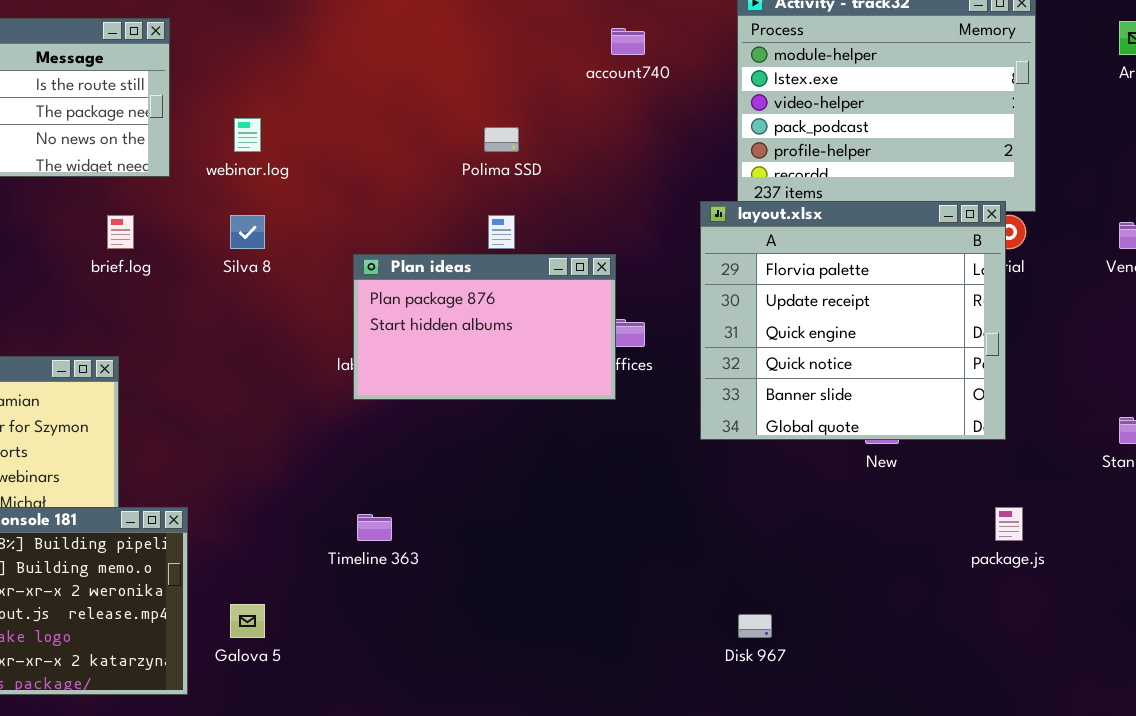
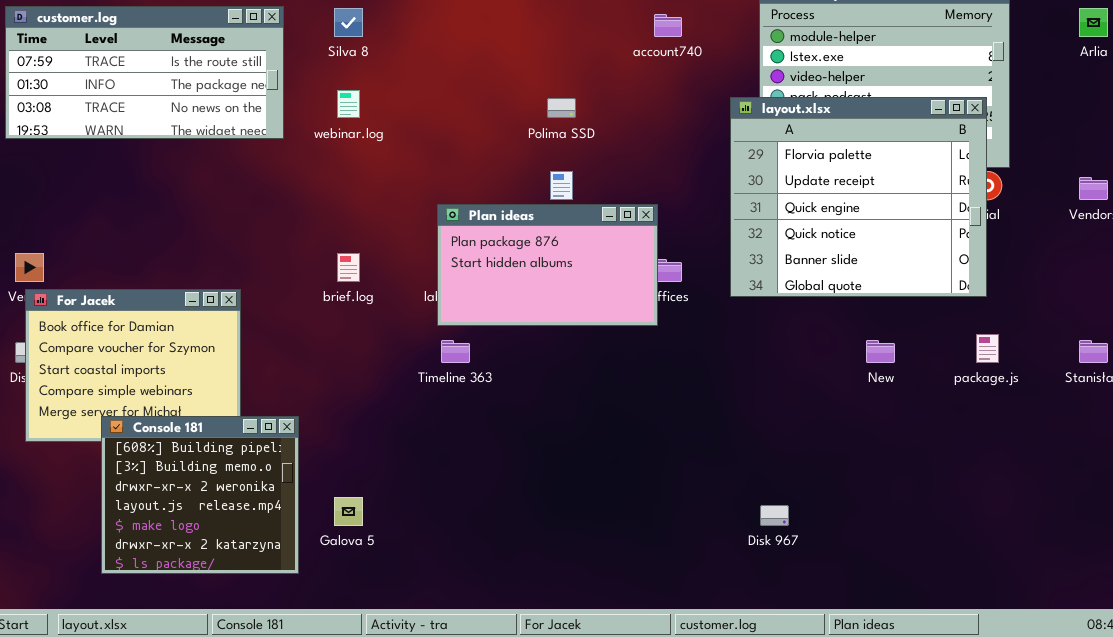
layout.xlsx: [700,201,1006,440] -> [730,97,987,297], moved
brief.log: [107,215,134,249] -> [337,253,360,282], moved
Silva 8: [230,215,265,249] -> [334,8,363,37], moved
package.js: [995,507,1023,541] -> [976,334,999,363], moved
Timeline 363: [357,514,392,541] -> [441,340,470,363], moved

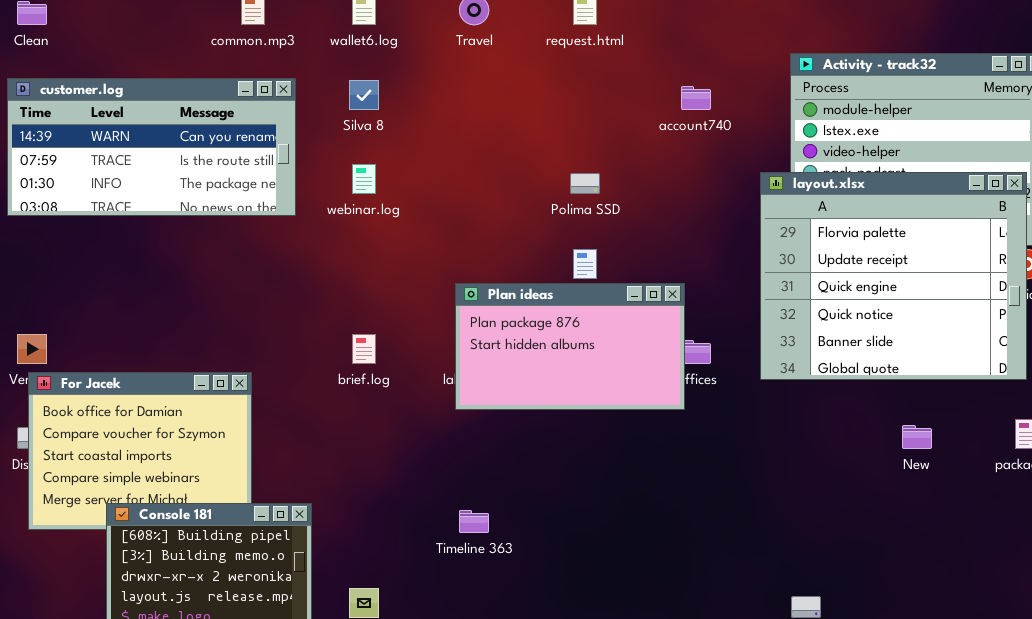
customer.log: [5,6,284,139] -> [7,78,296,216], scrolled up 1 row
Timeline 363: [441,340,470,363] -> [459,510,489,533], moved

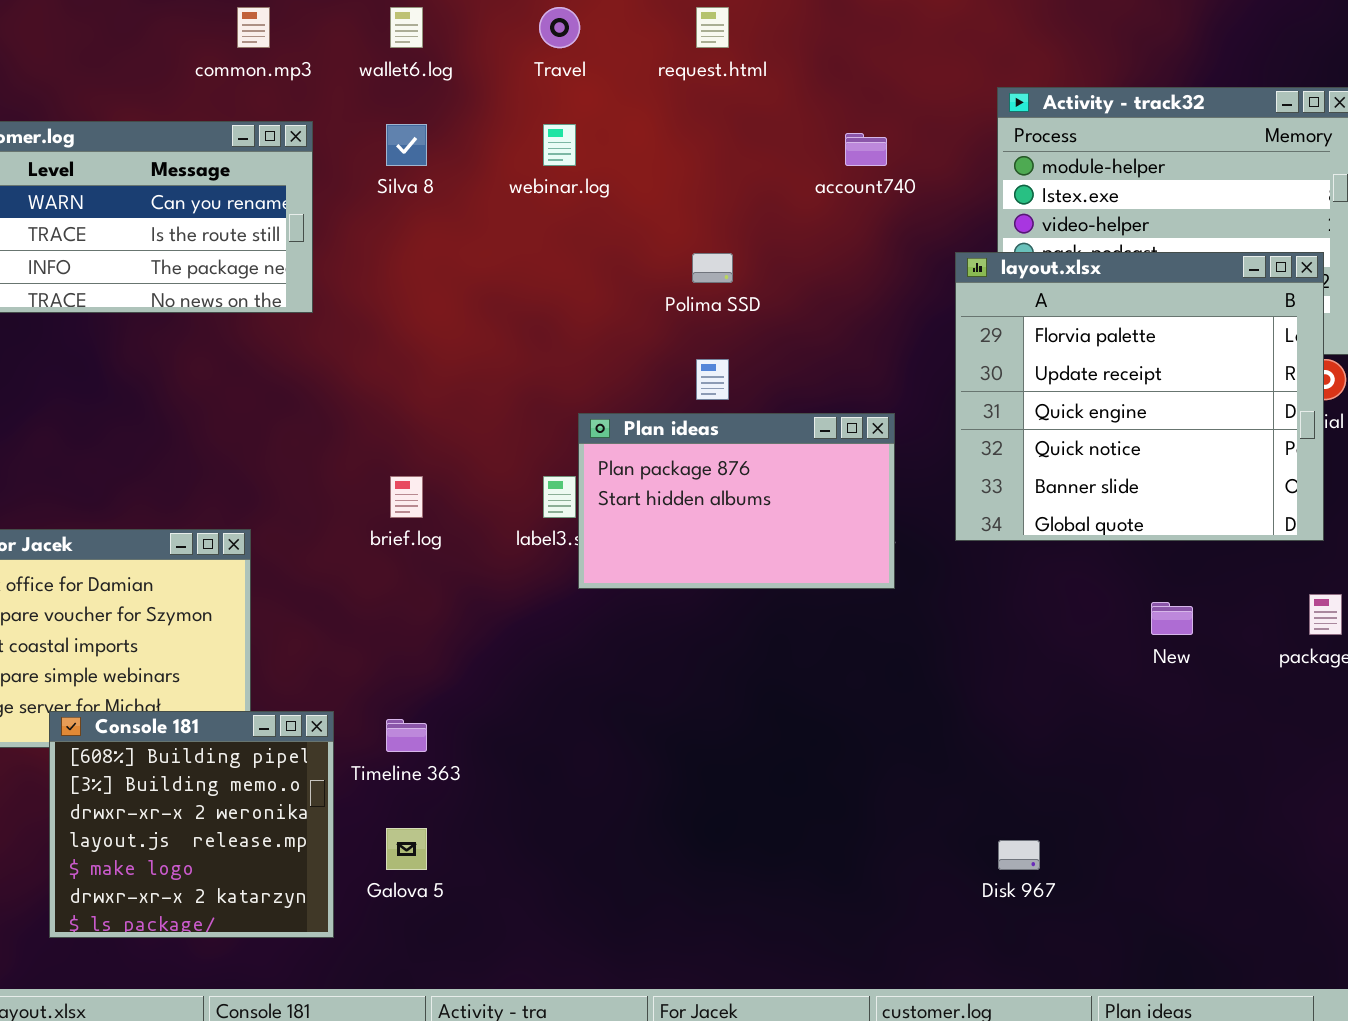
webinar.log: [352,164,376,194] -> [543,124,576,166], moved
Plan ideas: [455,283,685,410] -> [578,413,895,589], moved
Timeline 363: [459,510,489,533] -> [386,719,427,752], moved

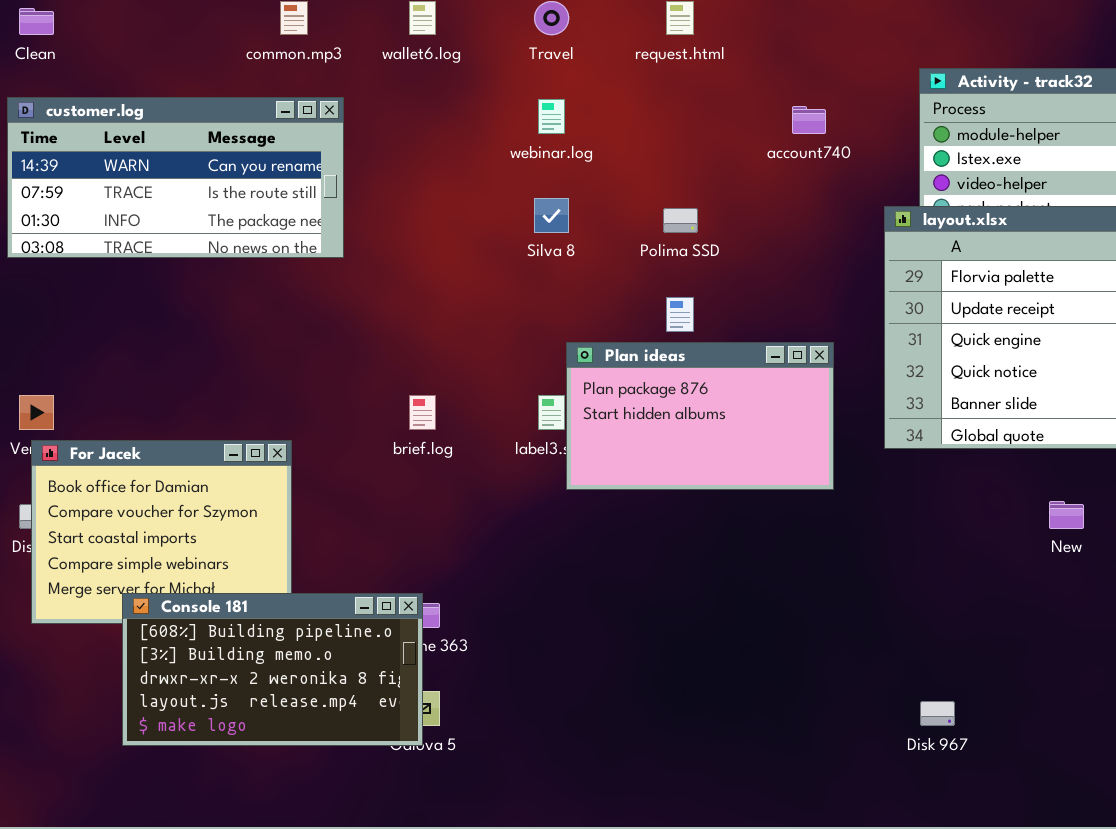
Silva 8: [386,124,427,166] -> [534,198,569,233], moved
Console 181: [49,711,334,938] -> [122,593,423,746], resized

